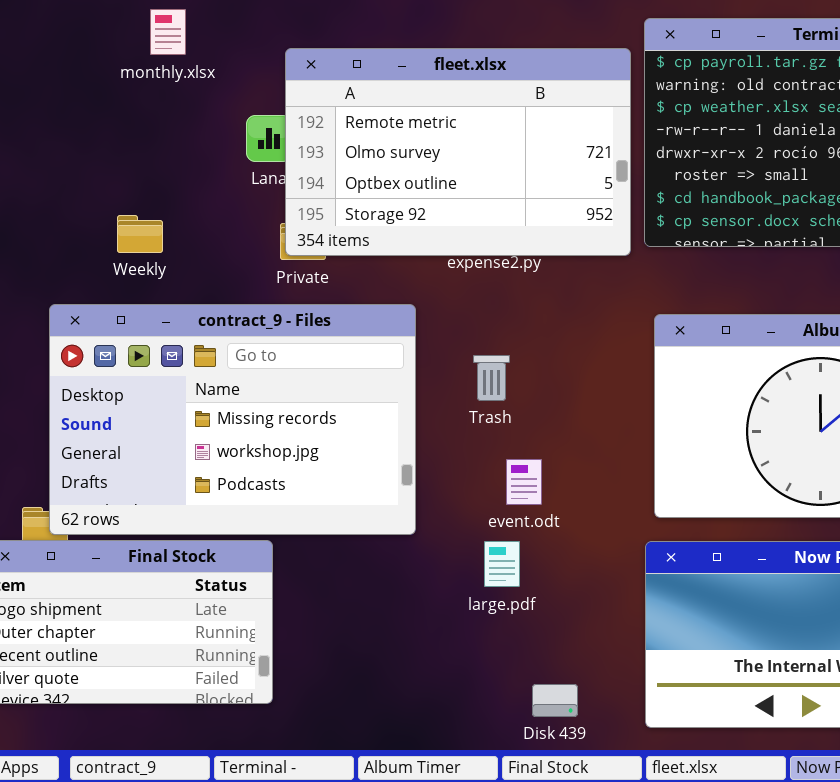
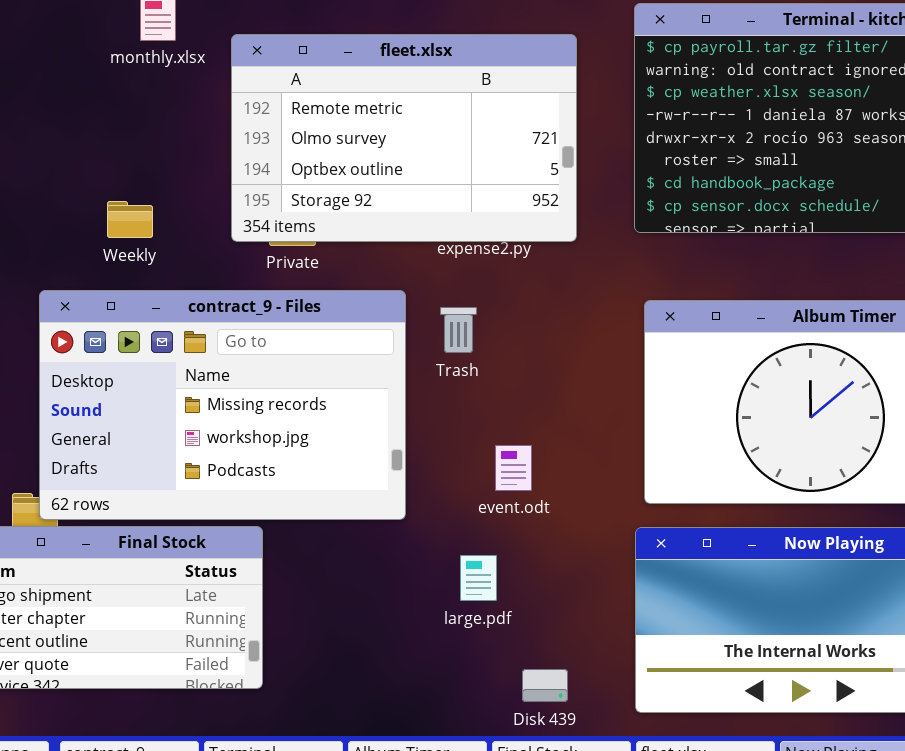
fleet.xlsx: [285,48,631,256] -> [231,34,577,242], moved
Trash: [473,355,510,401] -> [440,307,477,353], moved
large.pdf: [484,541,520,587] -> [460,555,497,601], moved

